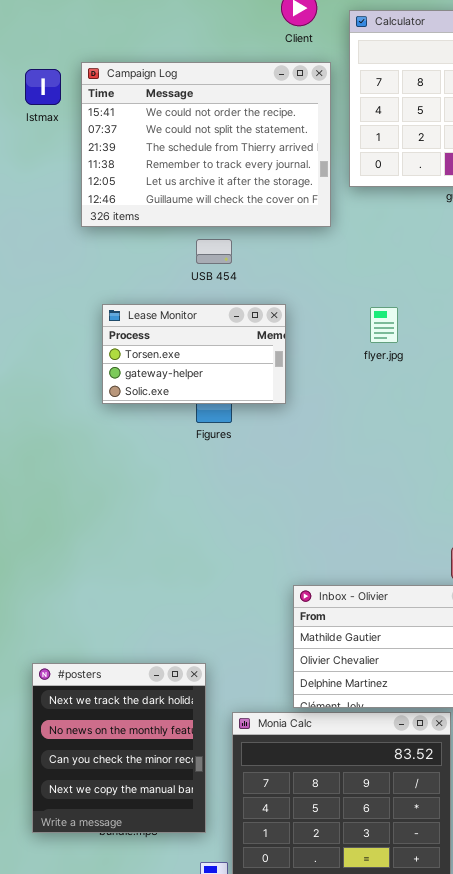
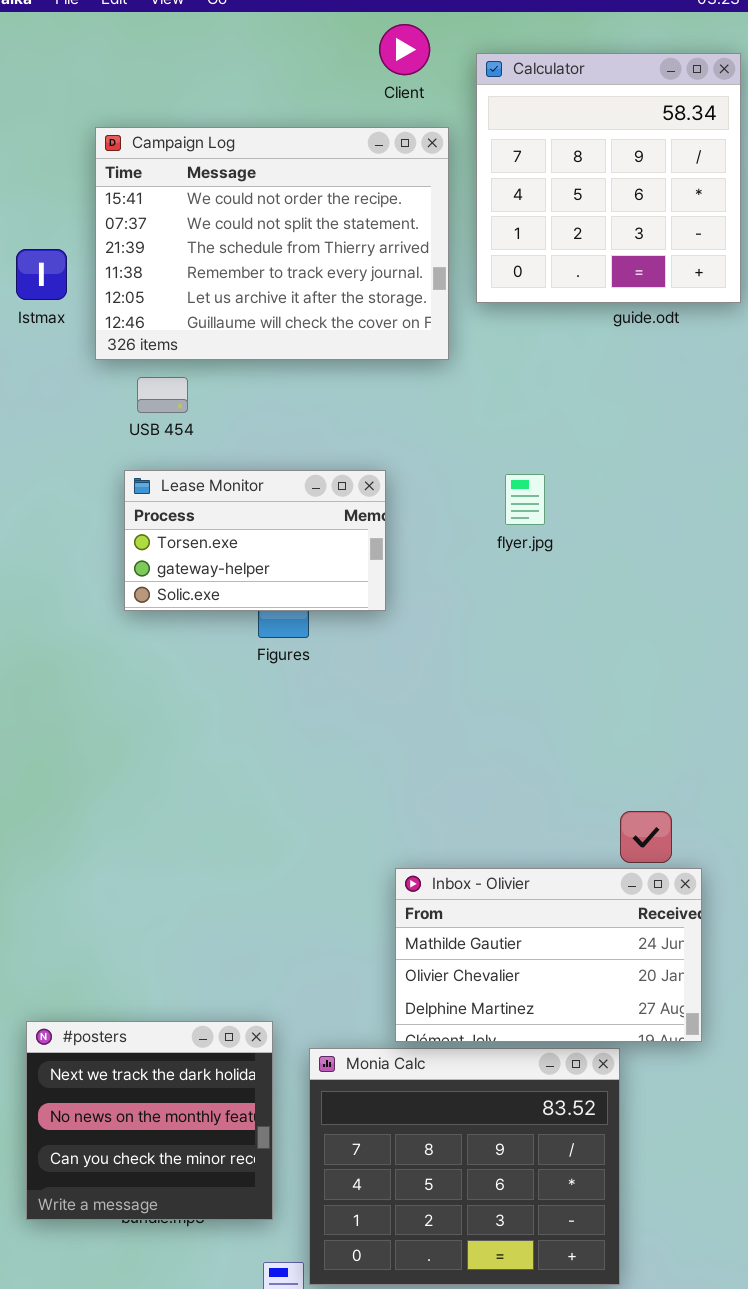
Istmax: [25,69,61,105] -> [16,249,67,300], moved
USB 454: [196,239,232,264] -> [137,377,188,413], moved
#posters: [32,663,206,833] -> [26,1021,273,1220], resized

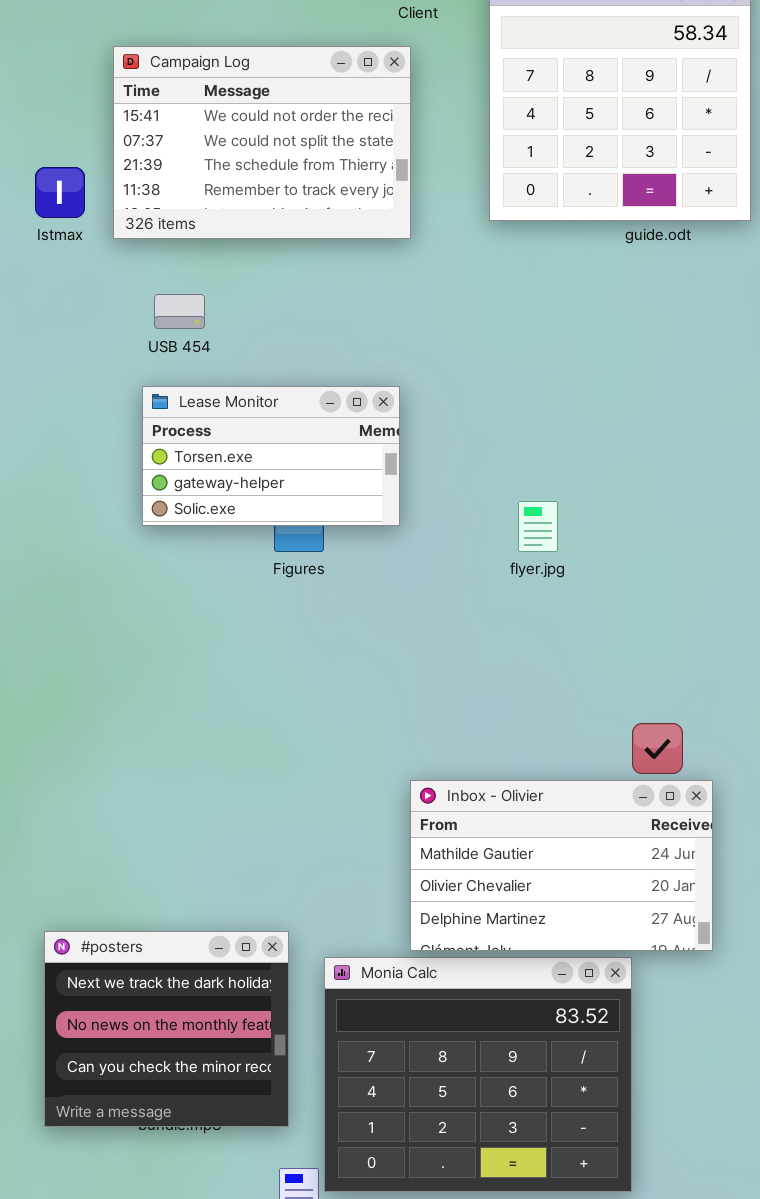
Campaign Log: [95,127,449,360] -> [113,46,411,239], resized
flyer.jpg: [505,474,545,525] -> [518,501,558,552], moved

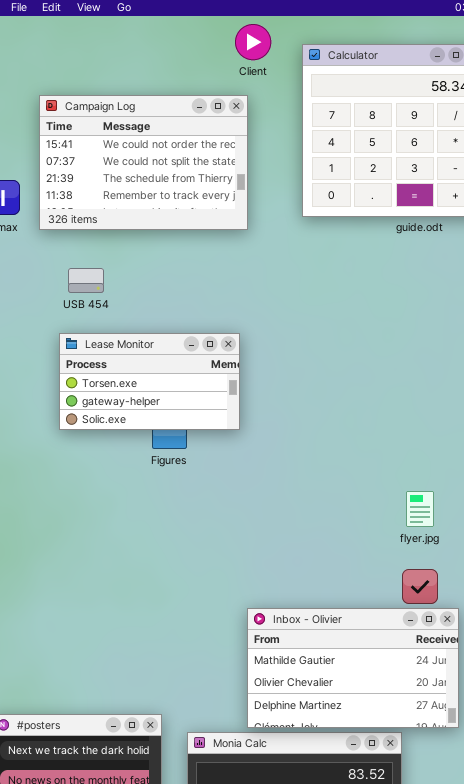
flyer.jpg: [518,501,558,552] -> [406,491,434,527], moved

